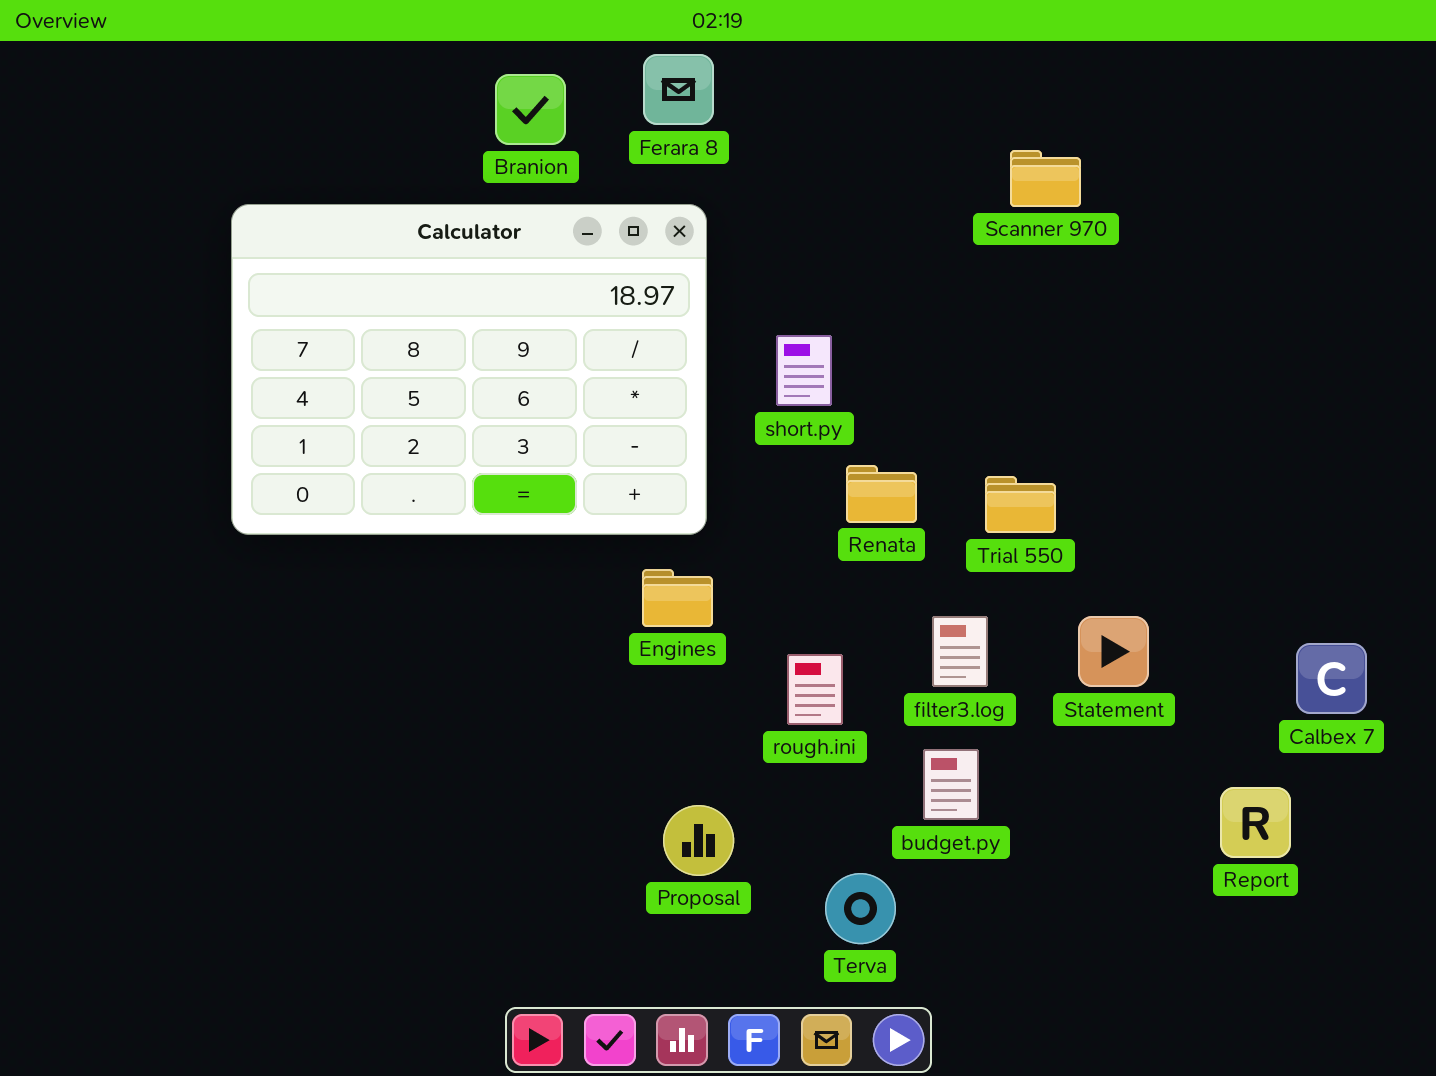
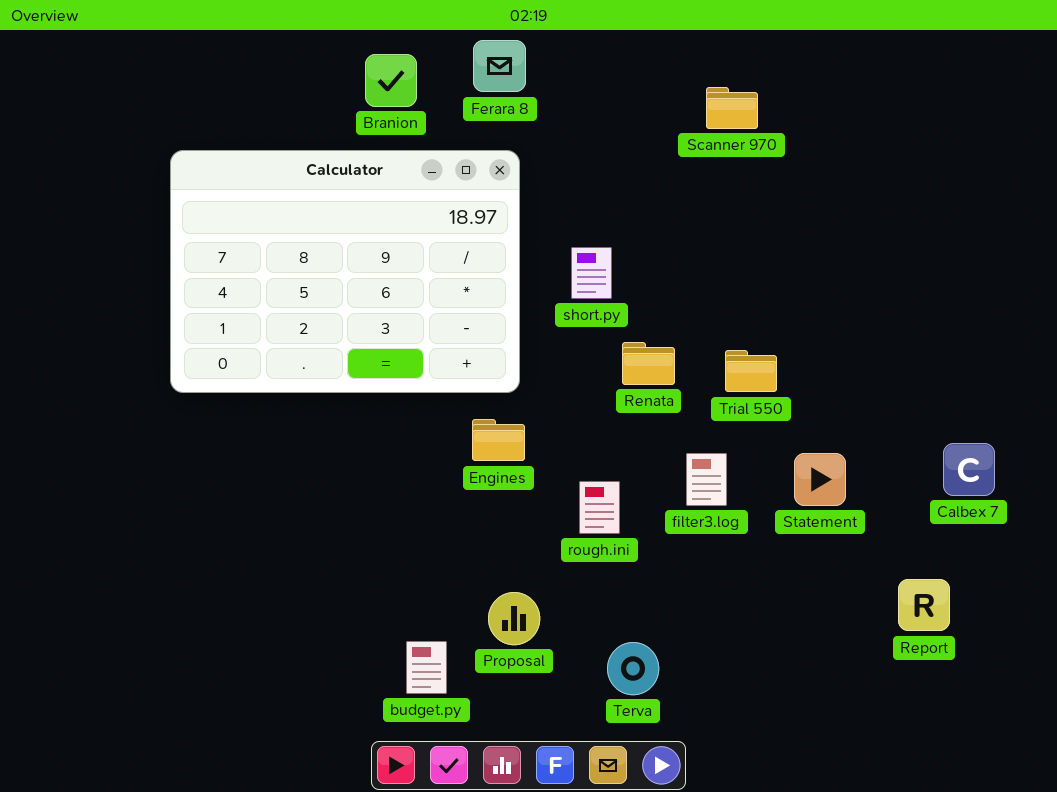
Scanner 970: [1010,150,1081,207] -> [706,87,758,129], moved
Calbex 7: [1296,643,1367,714] -> [943,443,995,496], moved
budget.py: [923,749,979,820] -> [406,641,447,694], moved

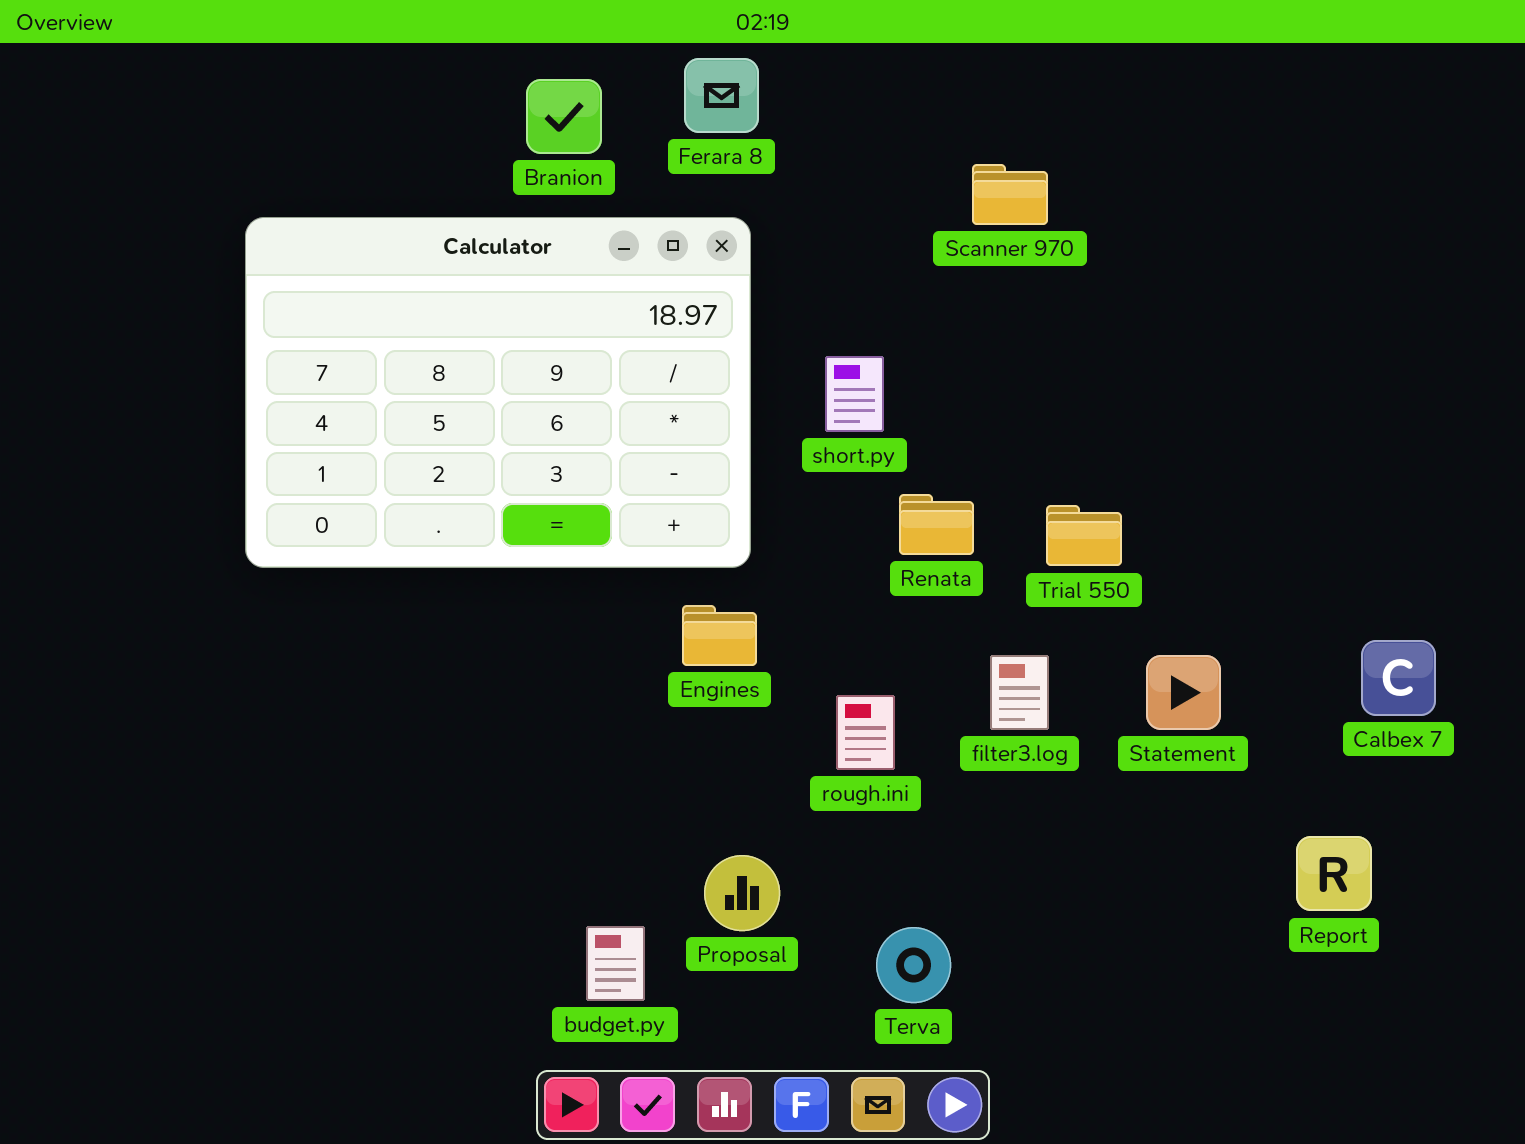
Scanner 970: [706,87,758,129] -> [972,164,1048,225], moved

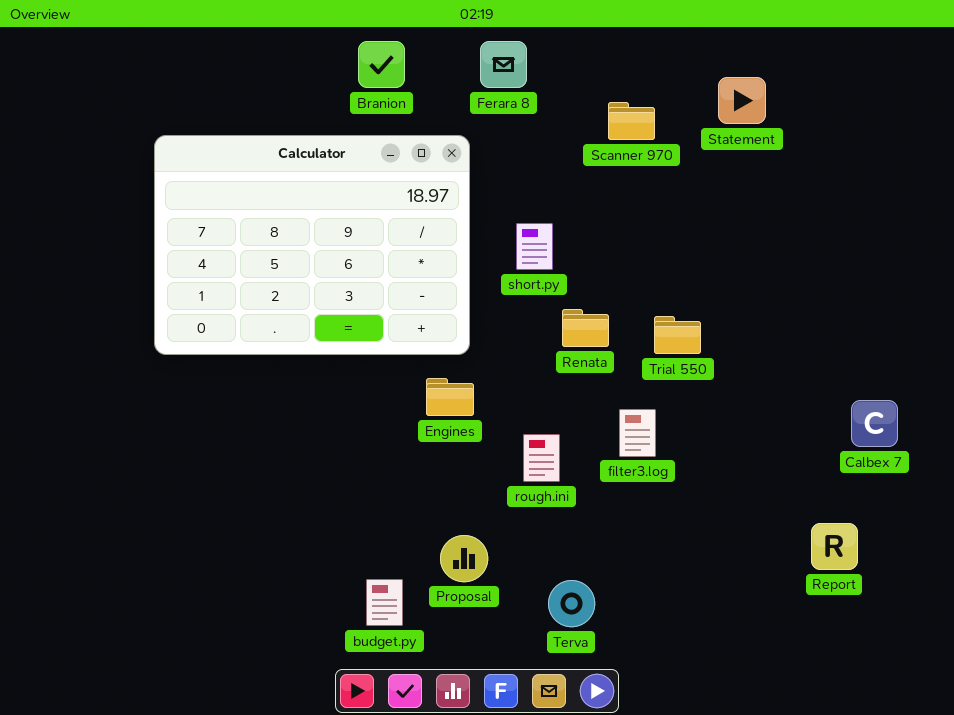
Ferara 8: [684,58,759,133] -> [480,41,527,88], moved
Branion: [526,79,602,154] -> [358,41,405,88], moved
Statement: [1146,655,1221,730] -> [718,77,766,124], moved

